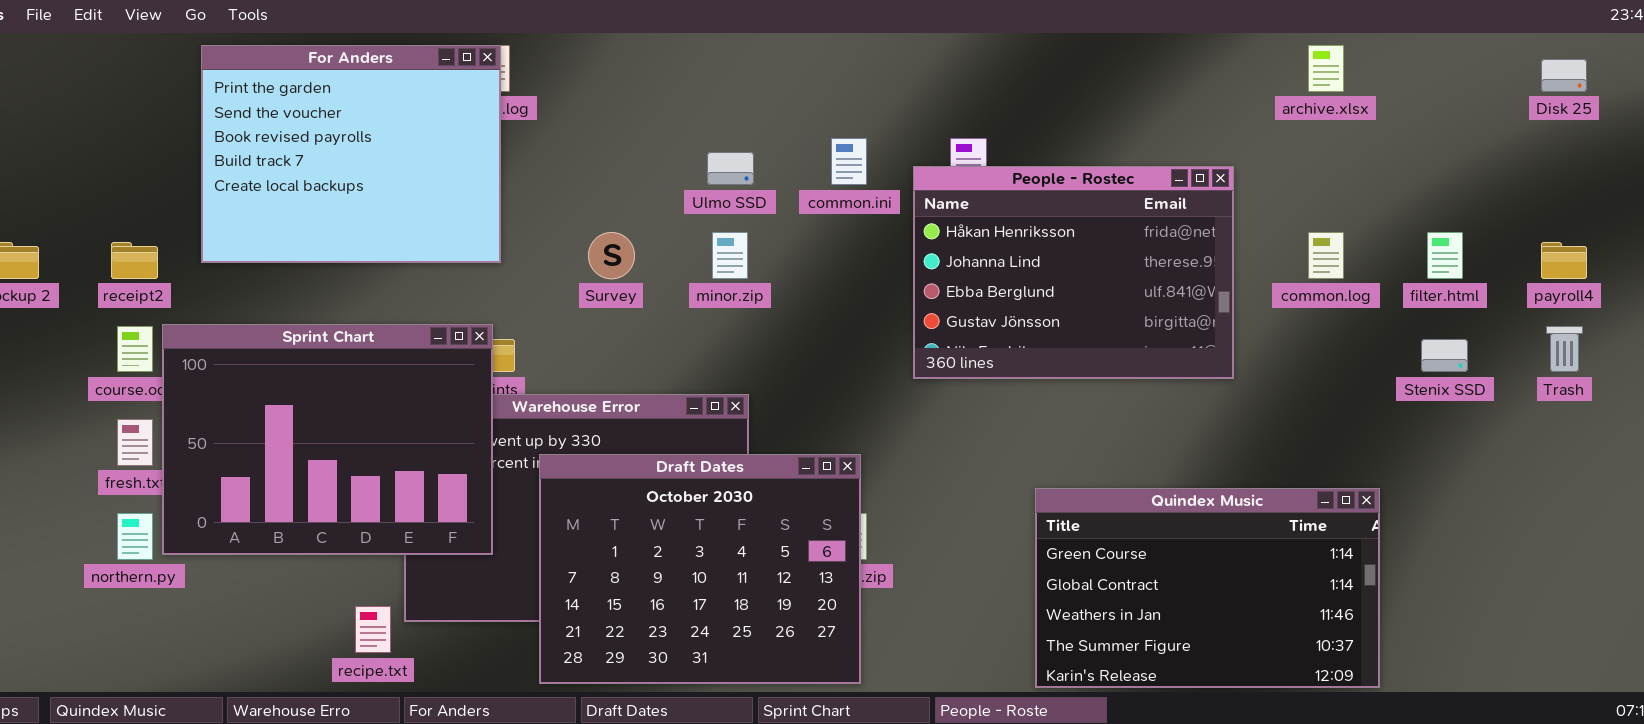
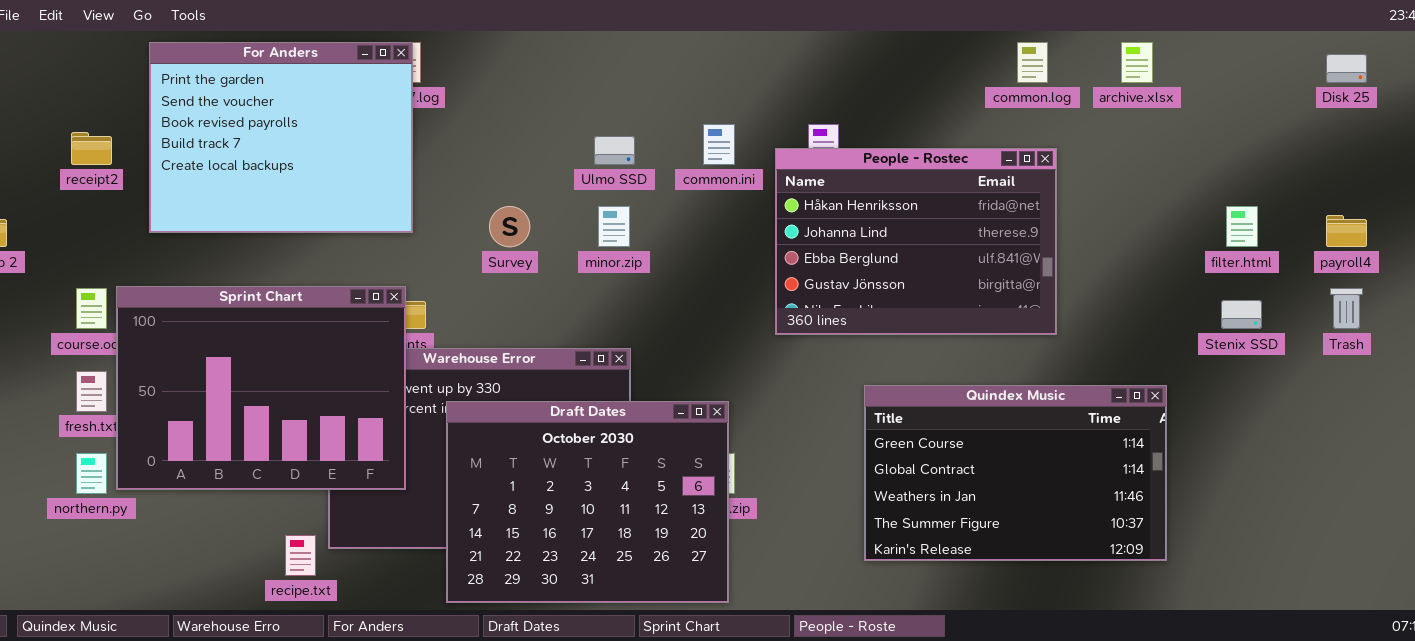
common.log: [1308,232,1344,279] -> [1017,42,1048,83], moved
receipt2: [111,242,158,279] -> [71,132,112,165], moved
Quindex Music: [1035,488,1380,688] -> [864,385,1167,561], moved

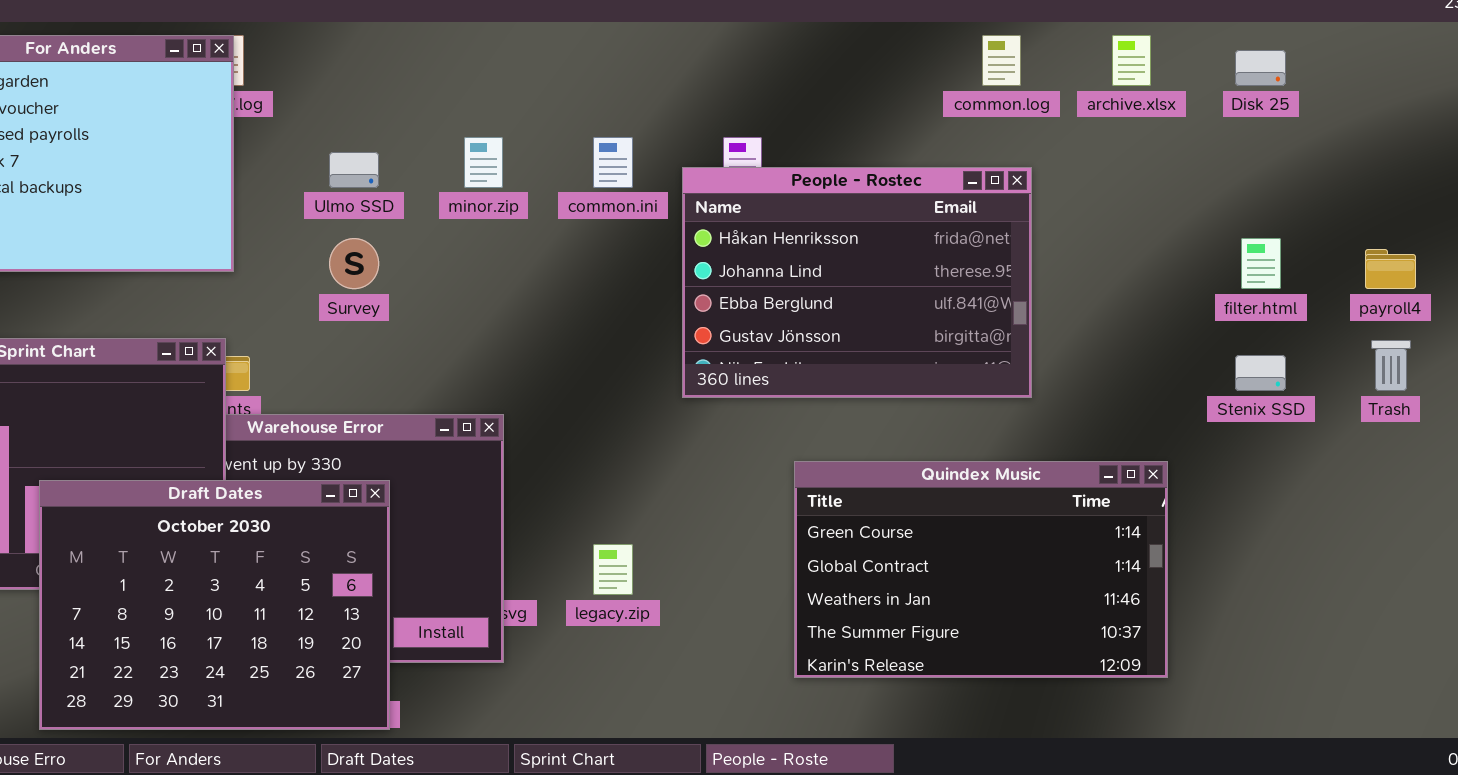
Disk 25: [1326,54,1367,83] -> [1235,50,1286,86], moved
Ulmo SSD: [594,136,635,165] -> [329,152,379,188], moved
minor.zip: [598,206,630,247] -> [464,137,503,188], moved
Draft Dates: [446,401,729,603] -> [39,480,390,730], moved

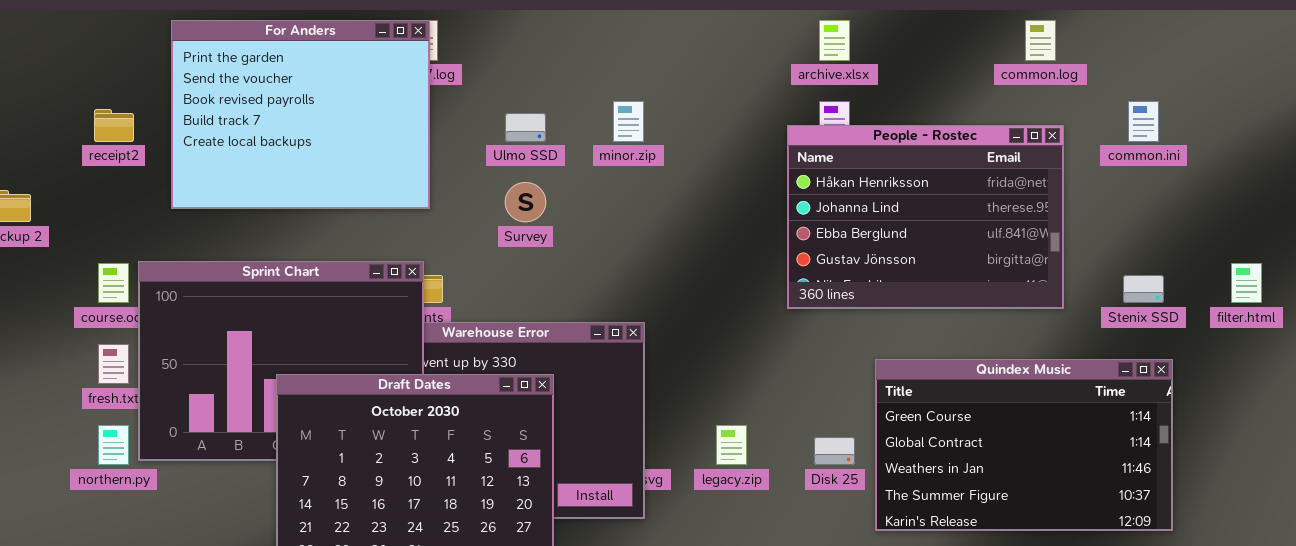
archive.xlsx: [1112,35,1151,86] -> [819,20,850,61], moved
Disk 25: [1235,50,1286,86] -> [814,437,855,465], moved
common.ini: [593,137,633,188] -> [1128,101,1159,142], moved
filter.html: [1241,238,1281,289] -> [1231,263,1262,303], moved
Stenix SSD: [1235,355,1286,391] -> [1123,275,1164,303], moved

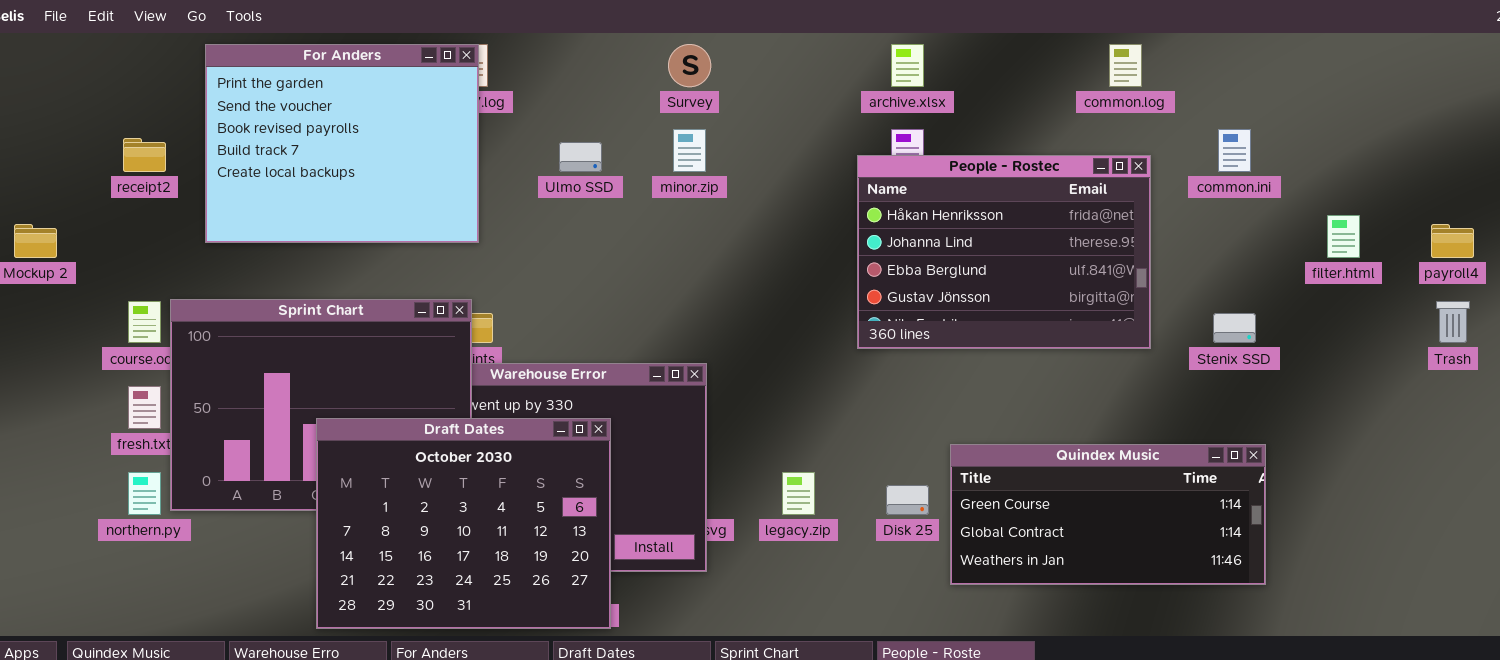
Survey: [505,182,546,222] -> [668,44,711,87], moved
filter.html: [1231,263,1262,303] -> [1327,215,1360,258], moved
Quindex Music: [875,359,1173,531] -> [950,444,1266,585], resized

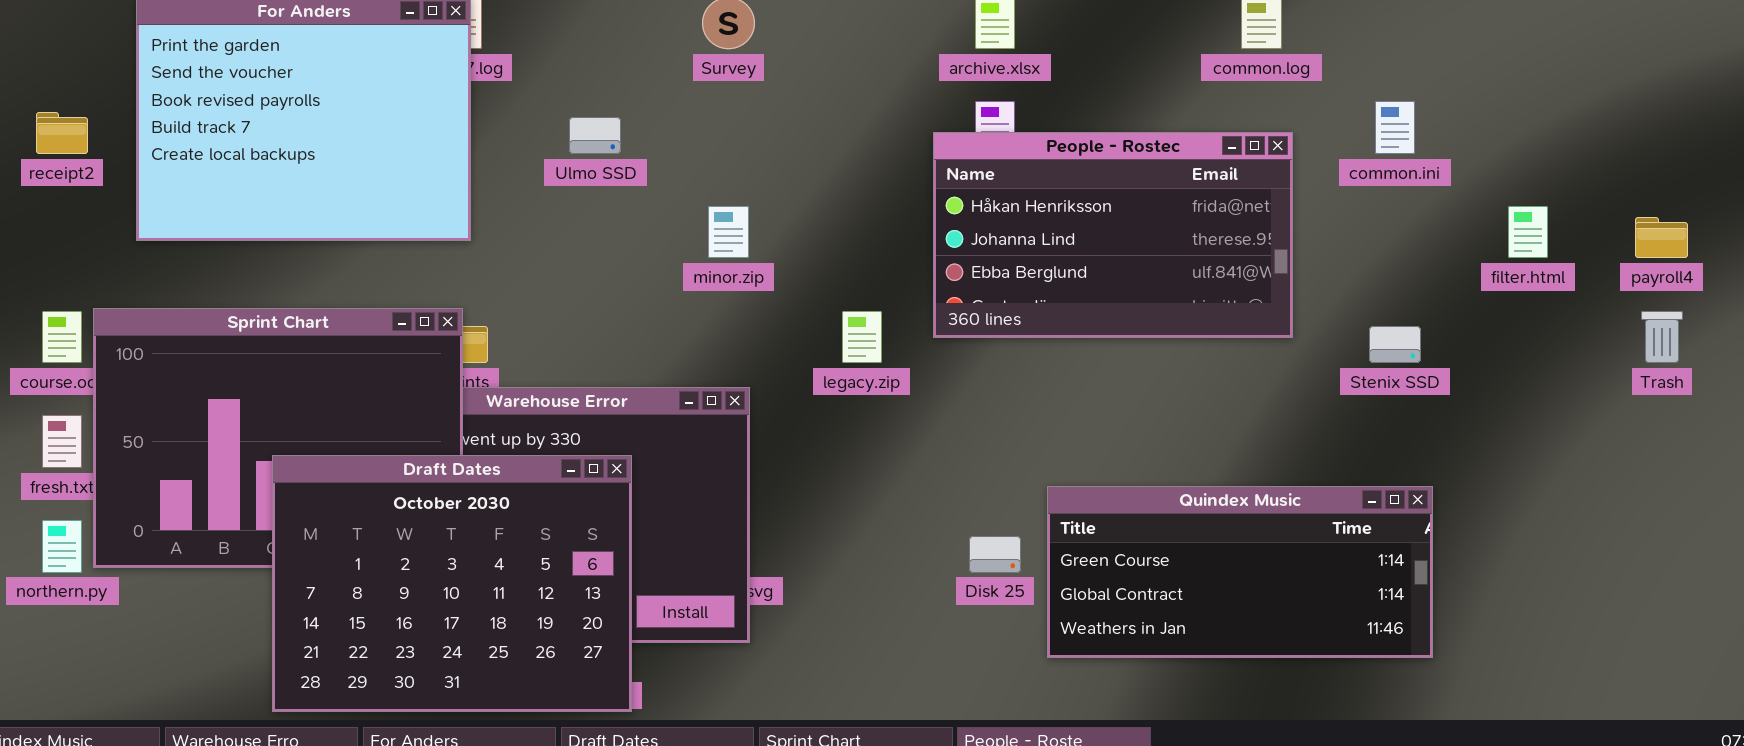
minor.zip: [673,129,706,172] -> [708,206,749,258], moved
People - Rostec: [857,155,1151,349] -> [933,132,1293,338], resized
legacy.zip: [782,472,815,515] -> [842,311,882,363], moved

